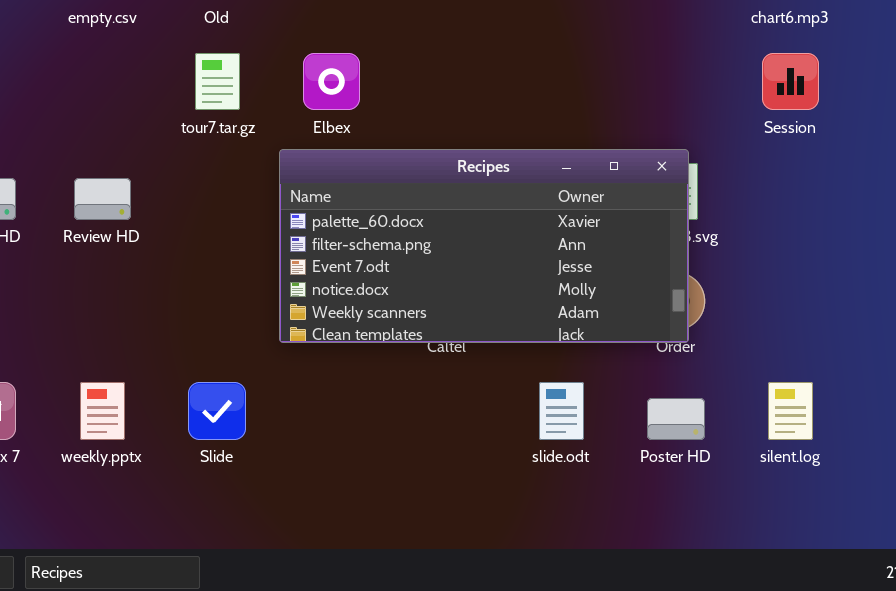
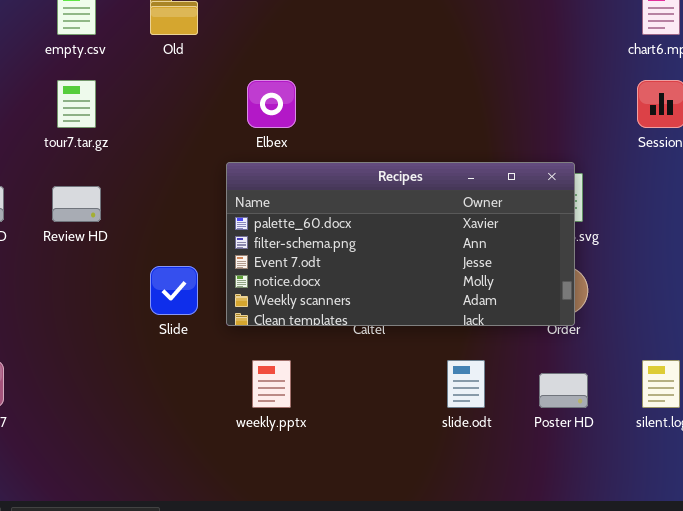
tour7.tar.gz: [195,53,240,110] -> [57,80,96,128], moved
weekly.pptx: [80,382,125,440] -> [252,360,291,408], moved
Slide: [188,382,246,440] -> [150,266,198,315], moved

